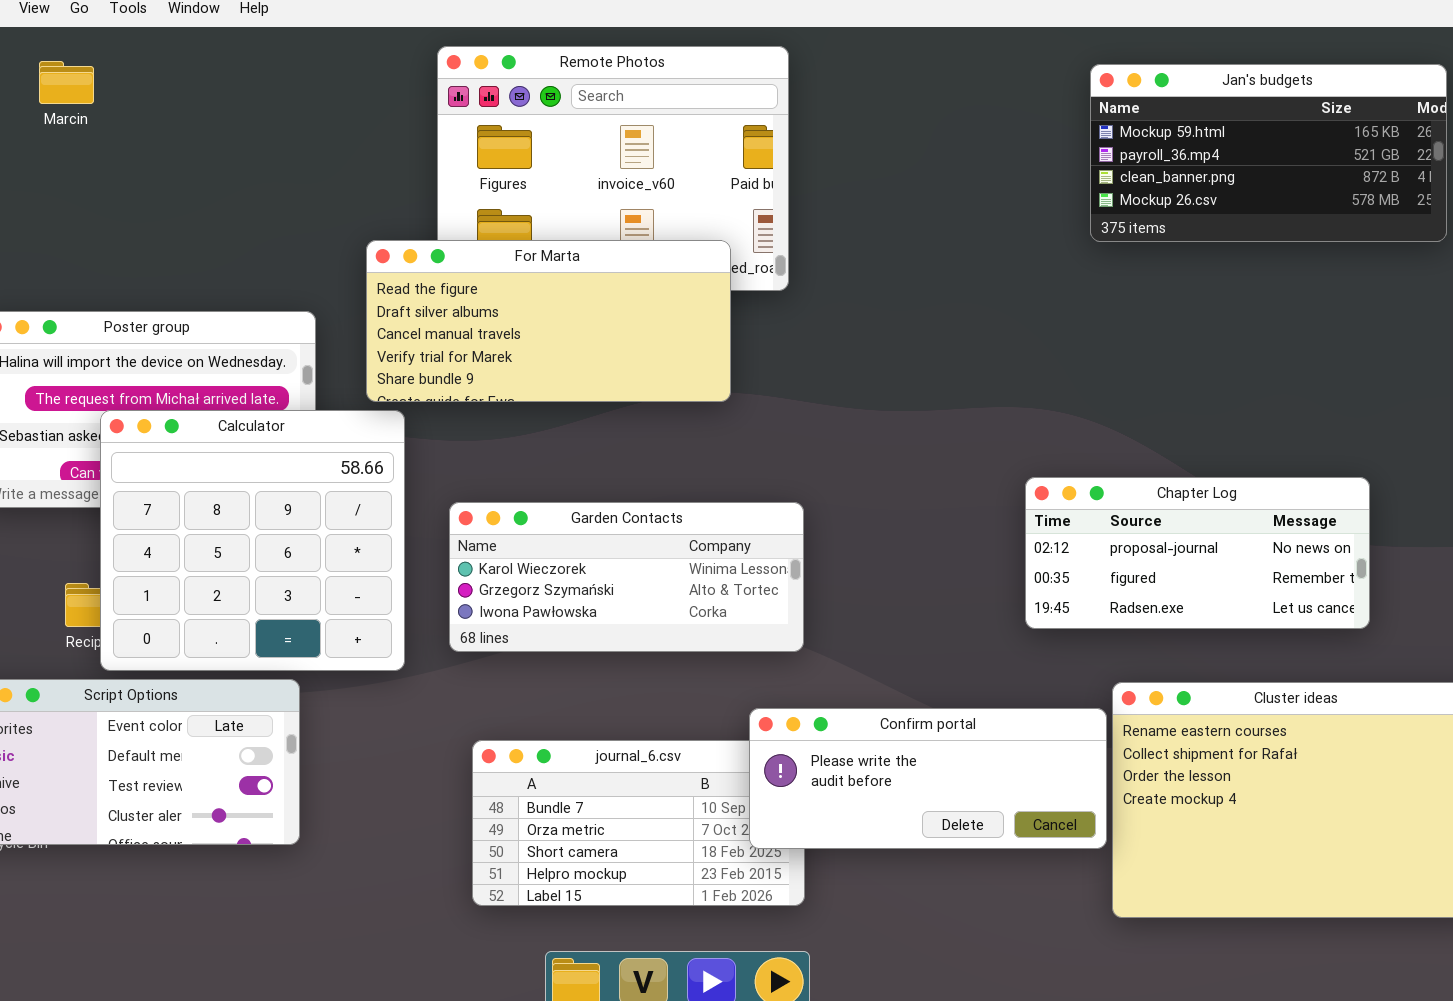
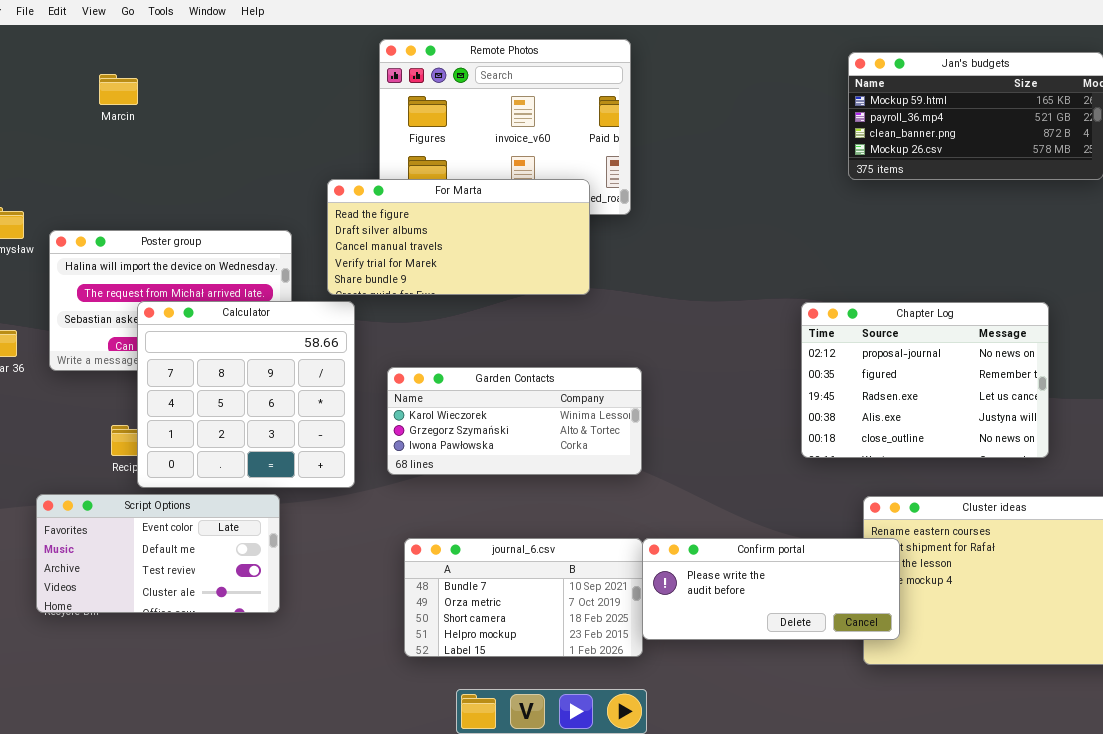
Marcin: [39,61,94,104] -> [99,74,138,105], moved
Chapter Log: [1025,477,1370,629] -> [801,302,1049,458], resized
Confirm portal: [749,708,1107,849] -> [642,538,900,640], moved

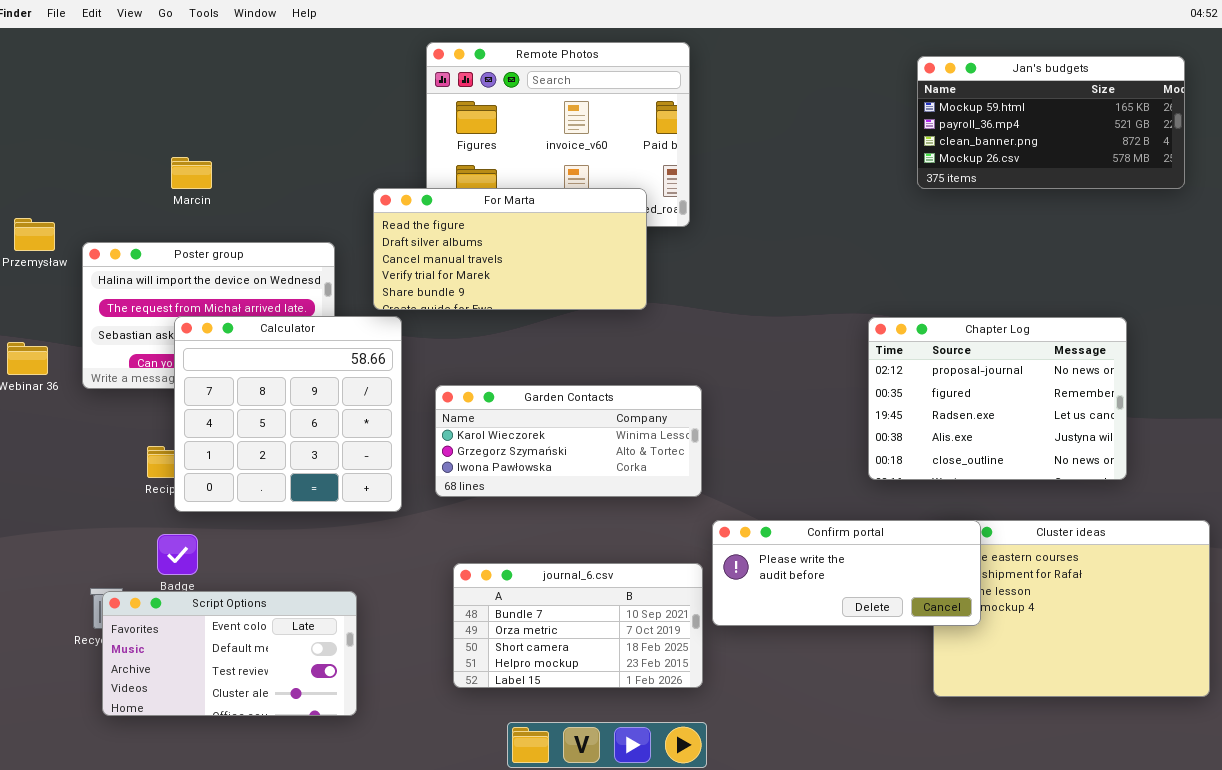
Marcin: [99,74,138,105] -> [171,157,212,189], moved
Script Options: [36,494,280,613] -> [102,591,357,716], moved
Confirm portal: [642,538,900,640] -> [712,520,981,626], moved

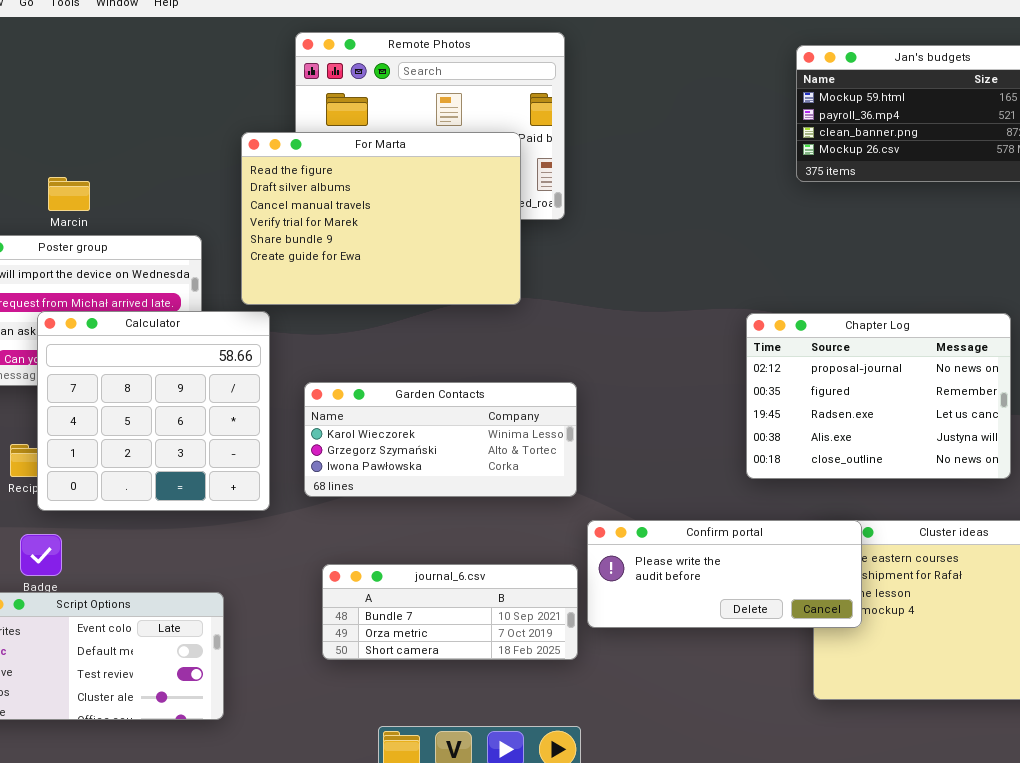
Marcin: [171,157,212,189] -> [48,177,90,211], moved
For Marta: [373,188,647,310] -> [241,132,521,305], resized
journal_6.csv: [453,563,703,688] -> [322,564,578,660], resized

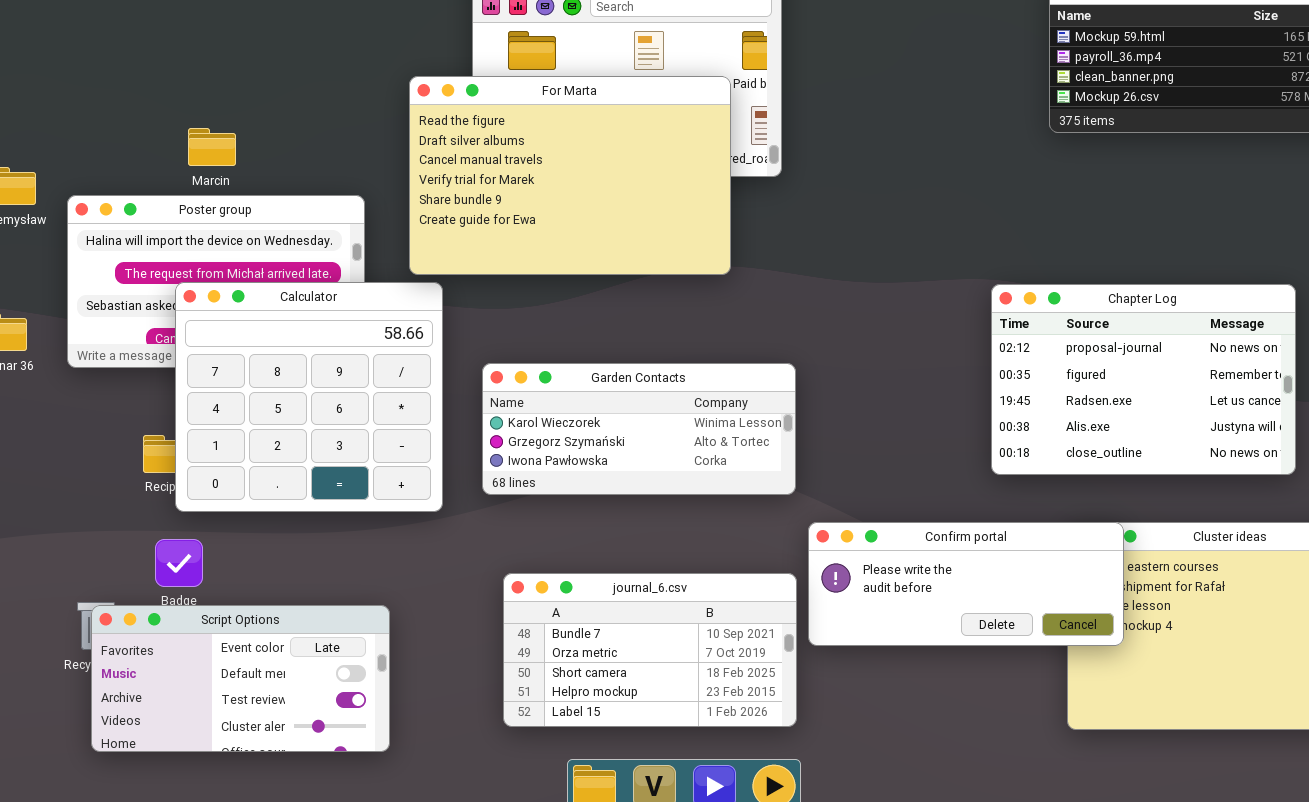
journal_6.csv: [322,564,578,660] -> [503,573,797,727], resized

